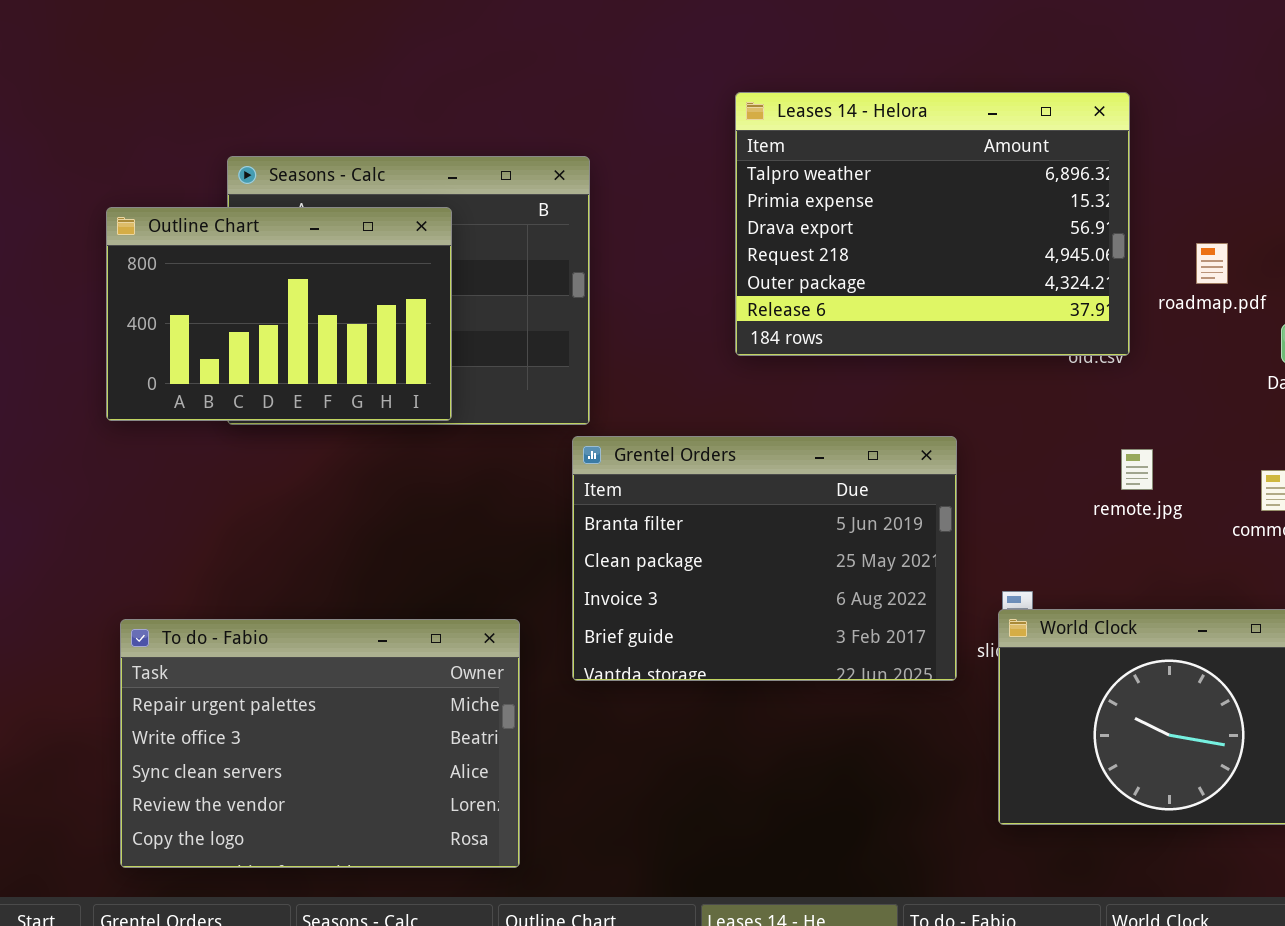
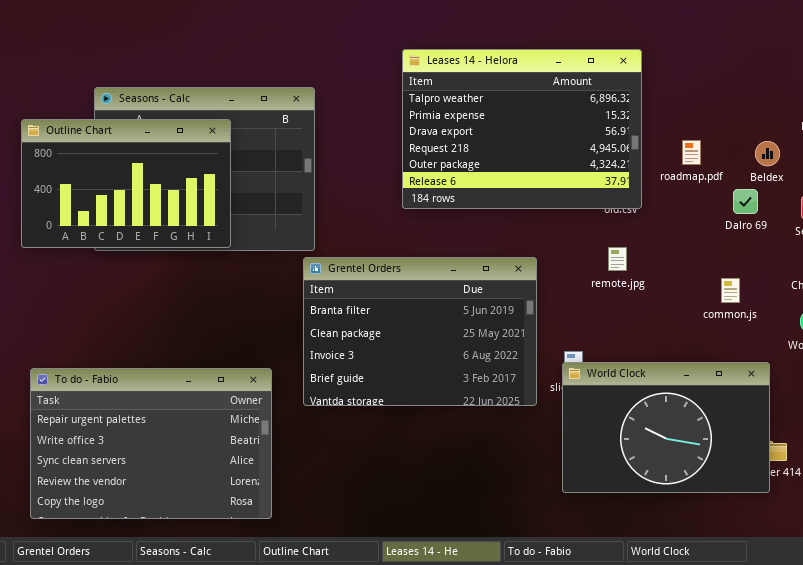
remote.jpg: [1121,449,1153,490] -> [608,247,627,271], moved

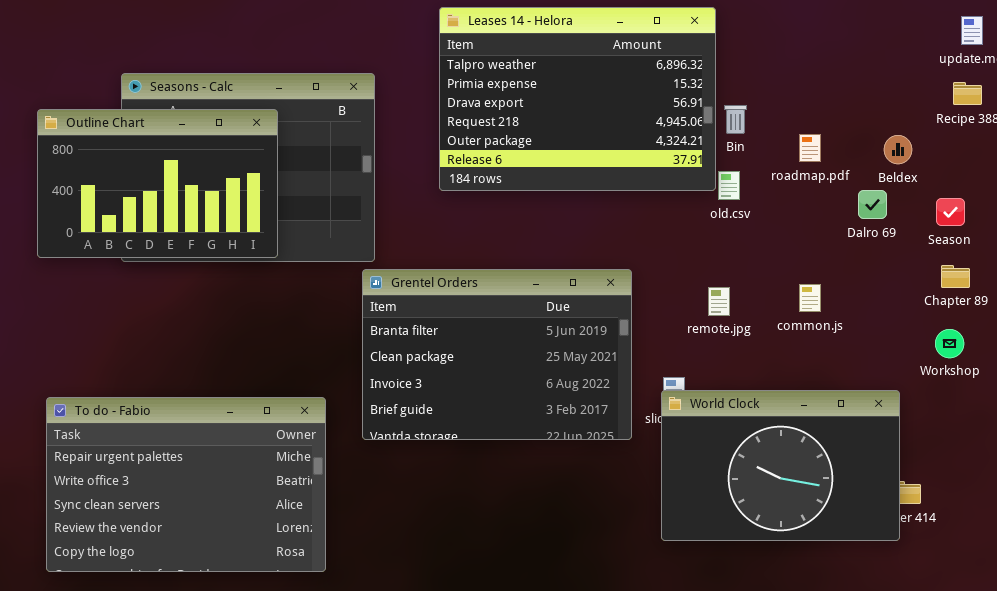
Leases 14 - Helora: [402,49,642,209] -> [439,7,716,191], moved
remote.jpg: [608,247,627,271] -> [708,287,730,316], moved
common.js: [721,278,740,303] -> [799,284,821,312], moved

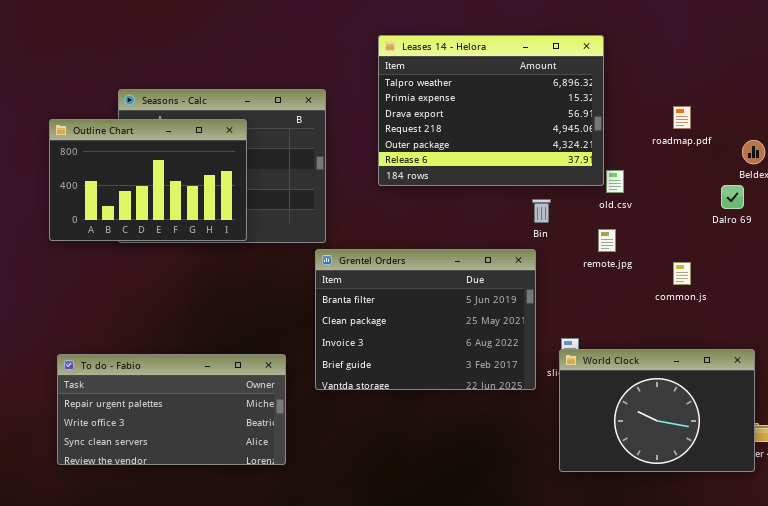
Bin: [724,105,747,134] -> [532,199,551,223], moved
roadmap.pdf: [799,134,821,162] -> [673,106,691,129], moved
remote.jpg: [708,287,730,316] -> [598,229,616,252], moved
To do - Fabio: [46,397,326,572] -> [57,354,286,465], resized

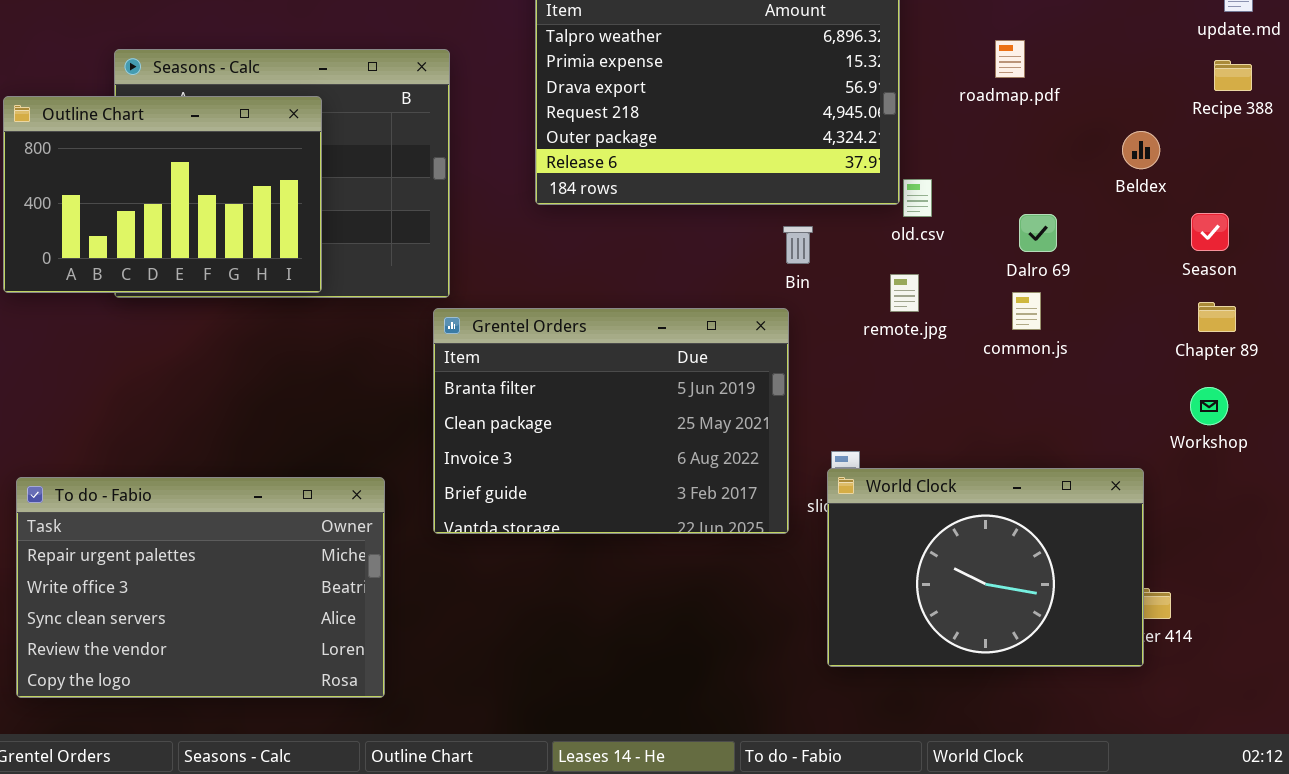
roadmap.pdf: [673,106,691,129] -> [995,40,1025,78], moved
Dalro 69: [721,185,744,209] -> [1019,214,1057,252], moved
common.js: [673,262,691,285] -> [1012,292,1041,330], moved
To do - Fabio: [57,354,286,465] -> [16,477,385,698], resized

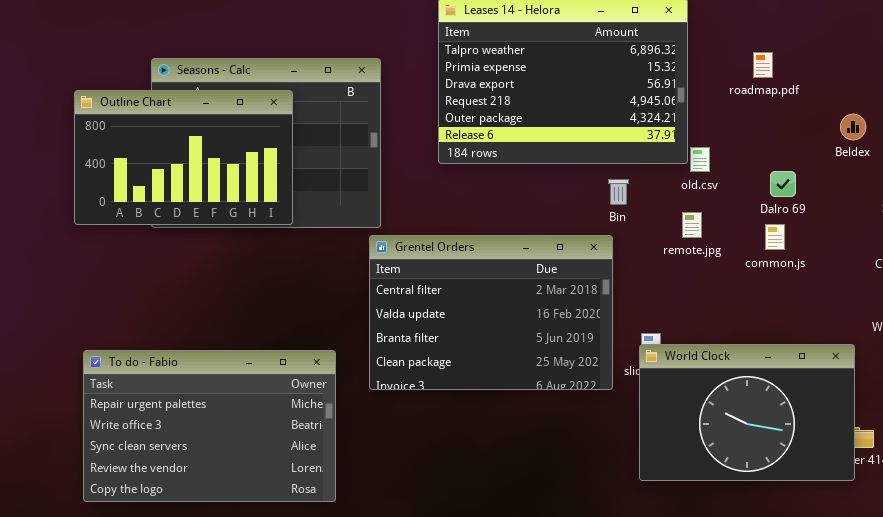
Grentel Orders: [433,308,789,534] -> [369,235,613,390], scrolled up 2 rows

